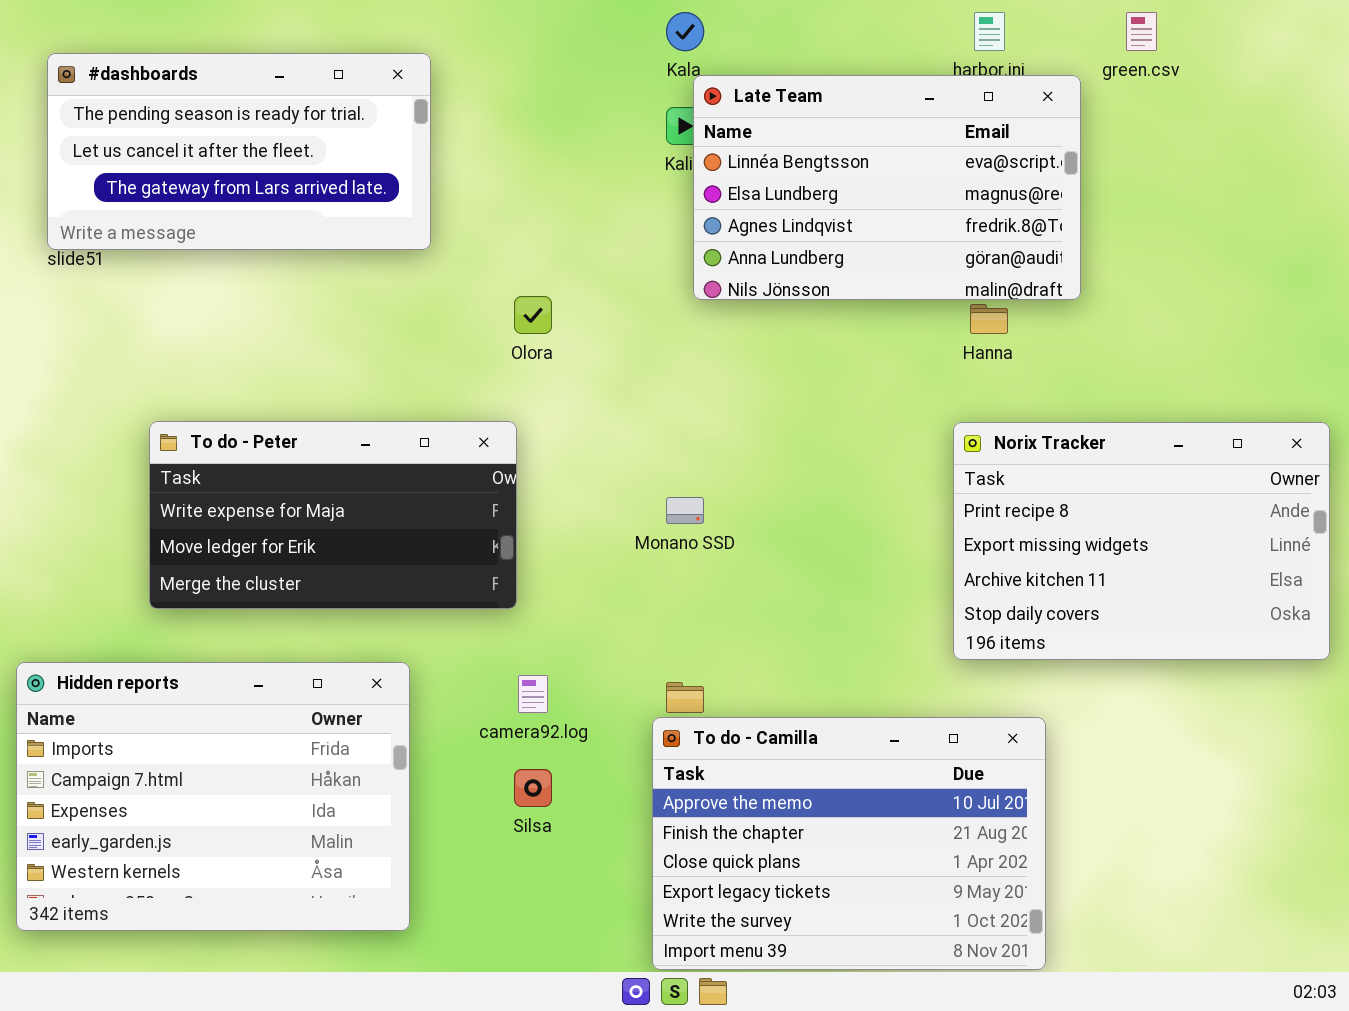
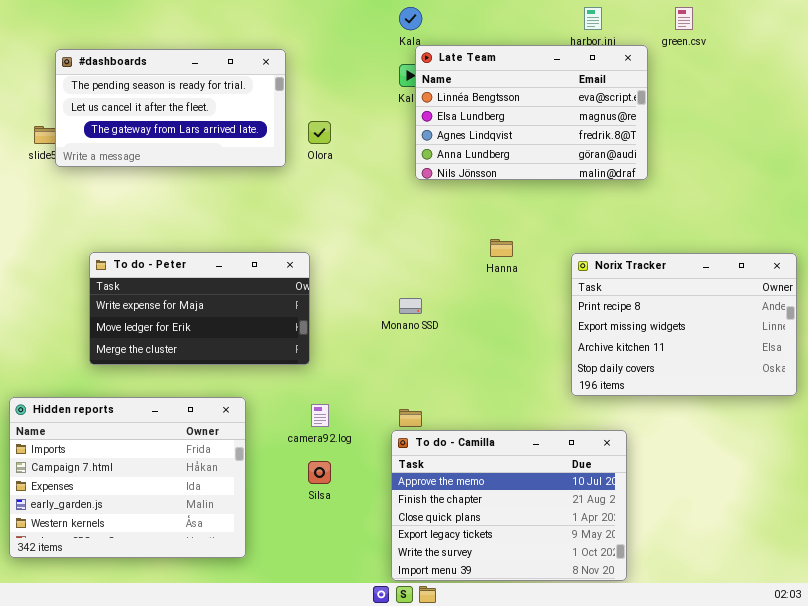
#dashboards: [47,53,431,250] -> [55,49,286,167], moved
Olora: [514,296,552,334] -> [308,121,331,144], moved
Hanna: [970,304,1008,334] -> [490,239,513,257], moved

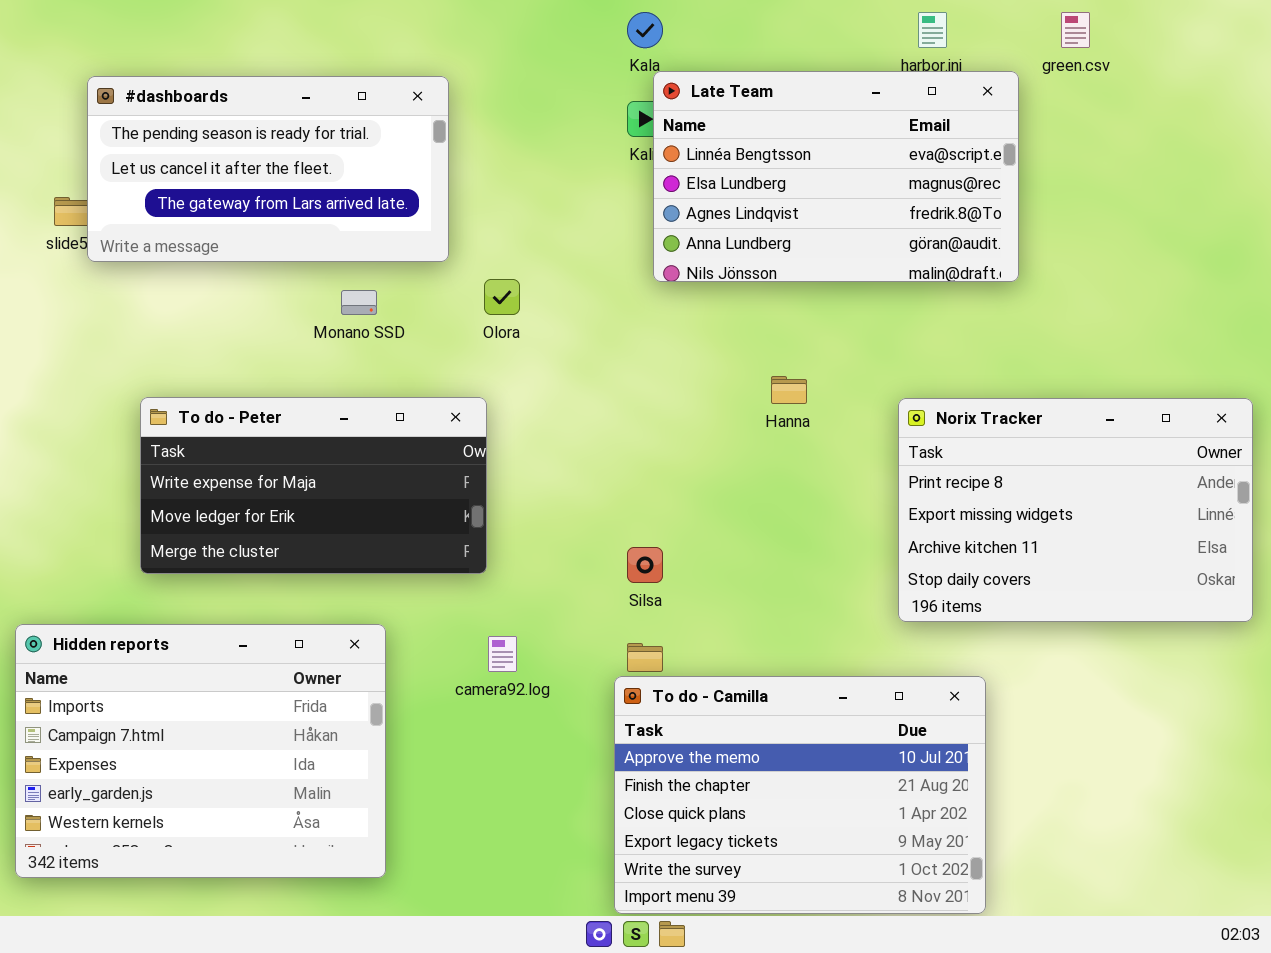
Olora: [308,121,331,144] -> [484,279,520,315], moved
Monano SSD: [399,298,422,314] -> [341,290,377,315], moved
Silsa: [308,461,331,484] -> [627,547,663,583], moved

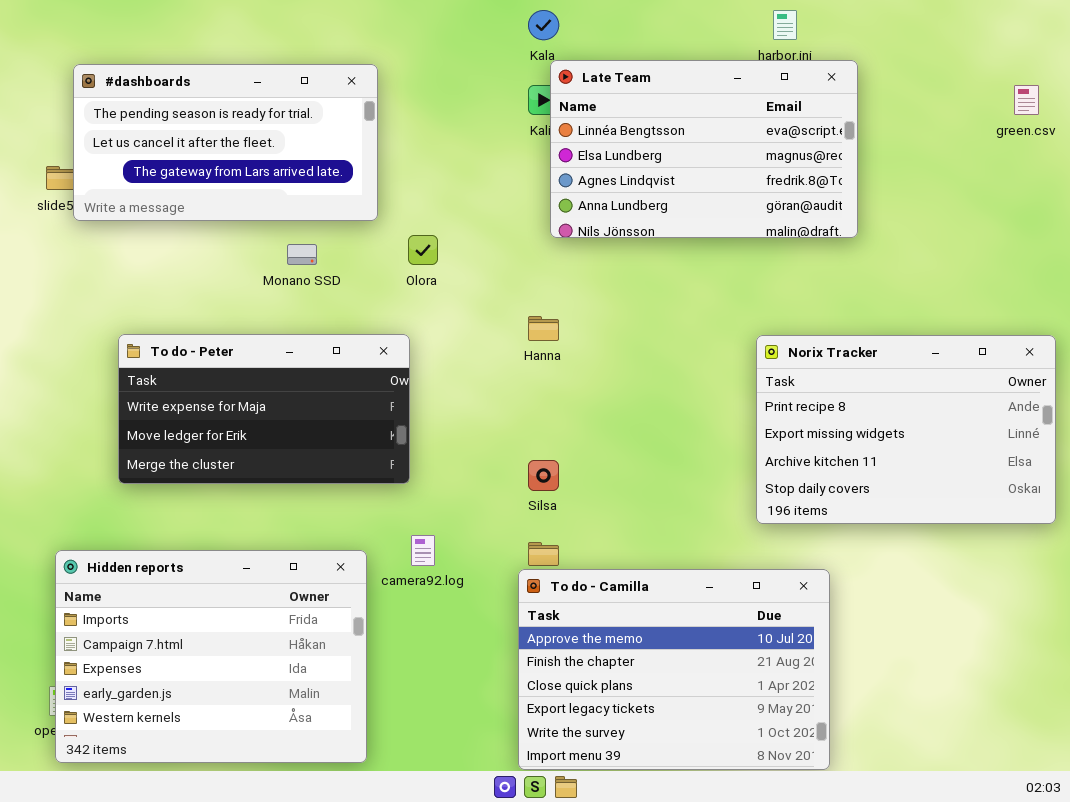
green.csv: [1061,12,1090,48] -> [1014,85,1039,115], moved
Hanna: [771,376,807,404] -> [528,316,559,341], moved
Hidden reports: [15,624,386,878] -> [55,550,367,763], moved

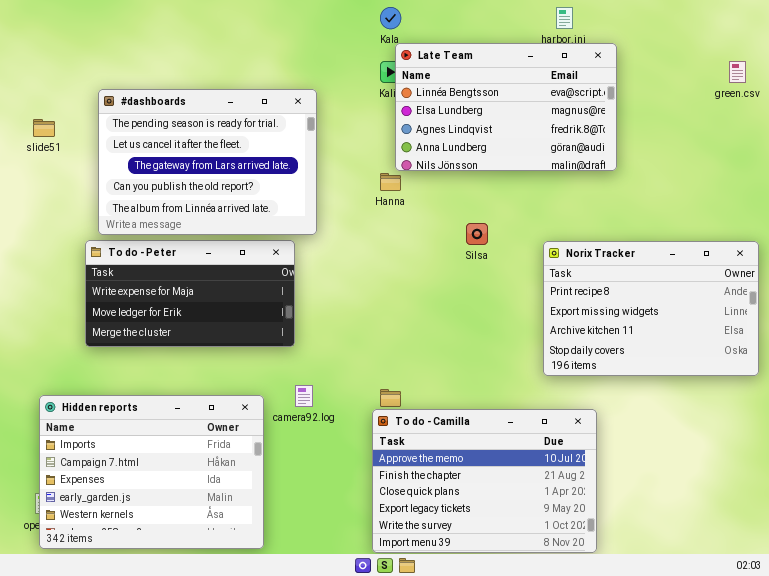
#dashboards: [73,64,378,221] -> [98,89,317,235], moved, resized
Hanna: [528,316,559,341] -> [380,173,401,191], moved
Silsa: [528,460,559,491] -> [466,223,488,245], moved

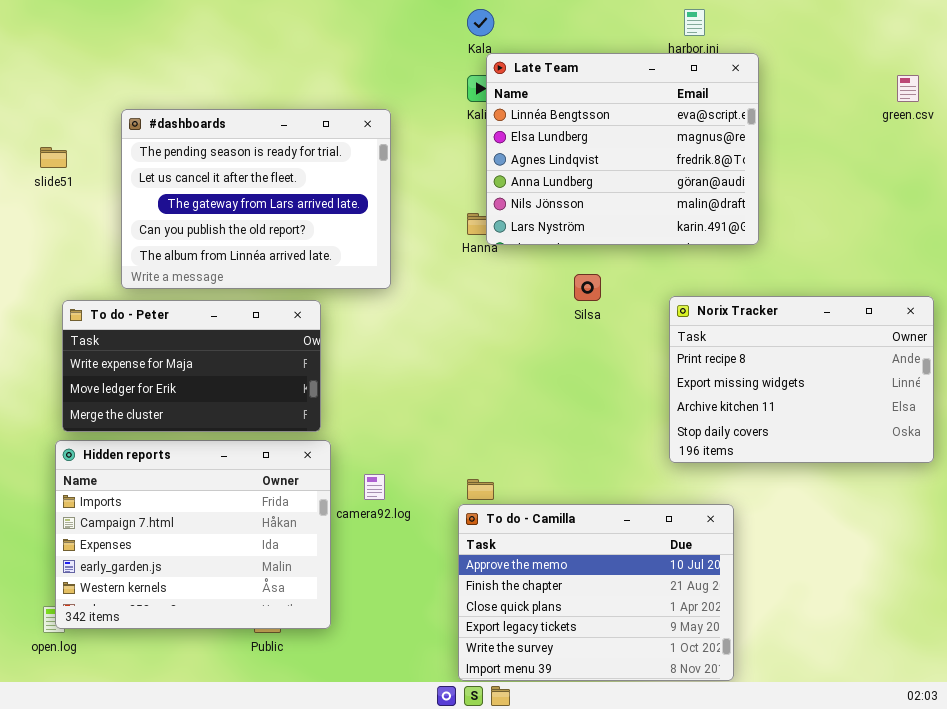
Late Team: [395,43,617,171] -> [486,53,759,245], resized
To do - Peter: [85,240,295,347] -> [62,300,321,432], moved
Hidden reports: [39,395,264,549] -> [55,440,331,629], moved

